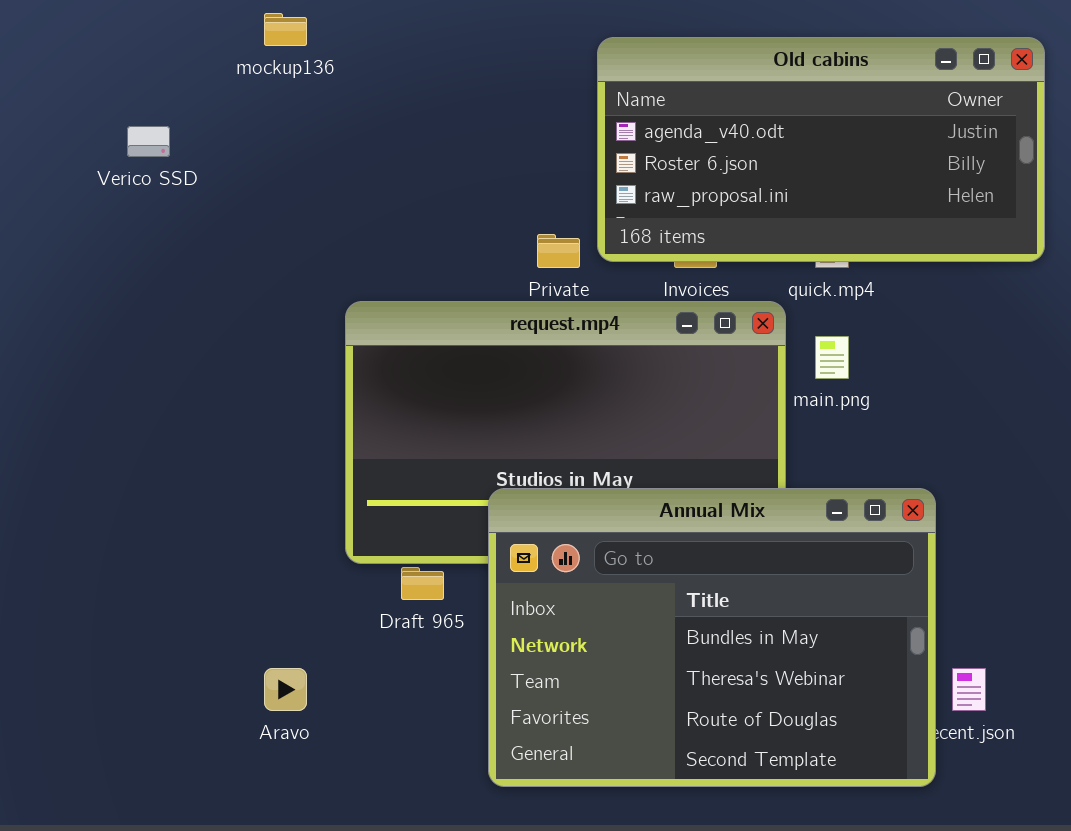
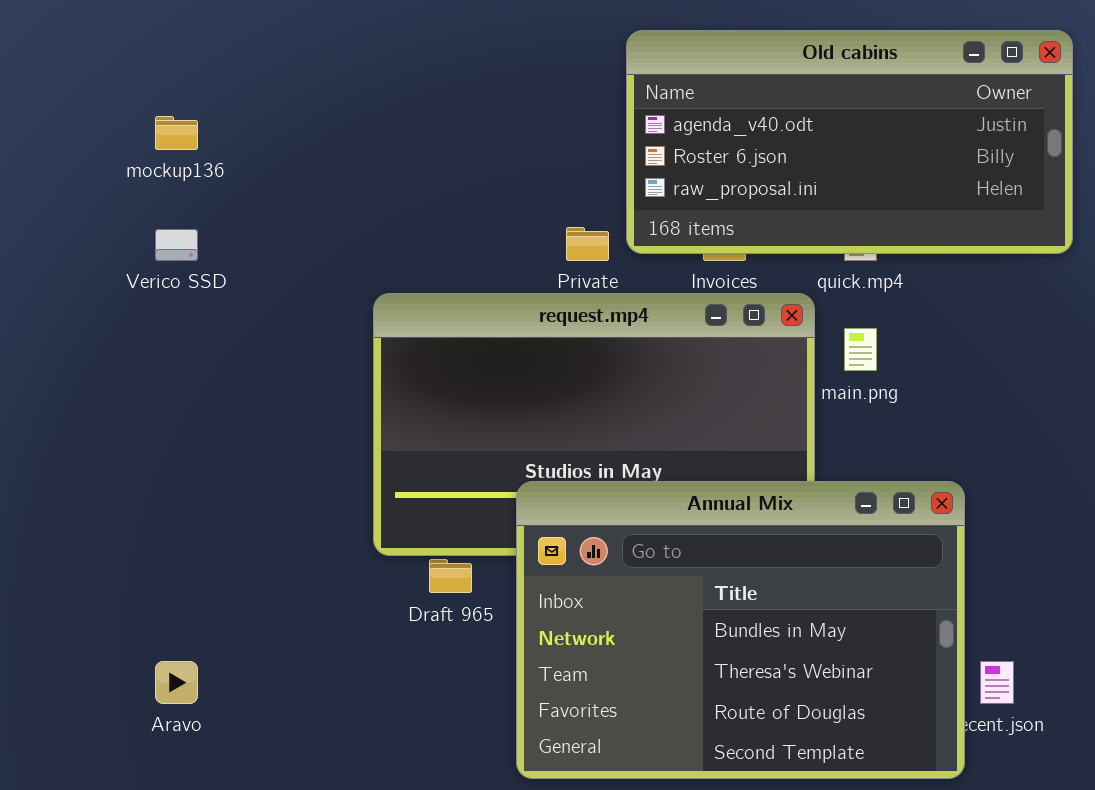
mockup136: [264,13,307,46] -> [155,116,198,150], moved
Verico SSD: [127,126,170,157] -> [155,229,198,261], moved
Aravo: [264,668,307,711] -> [155,661,198,704], moved

